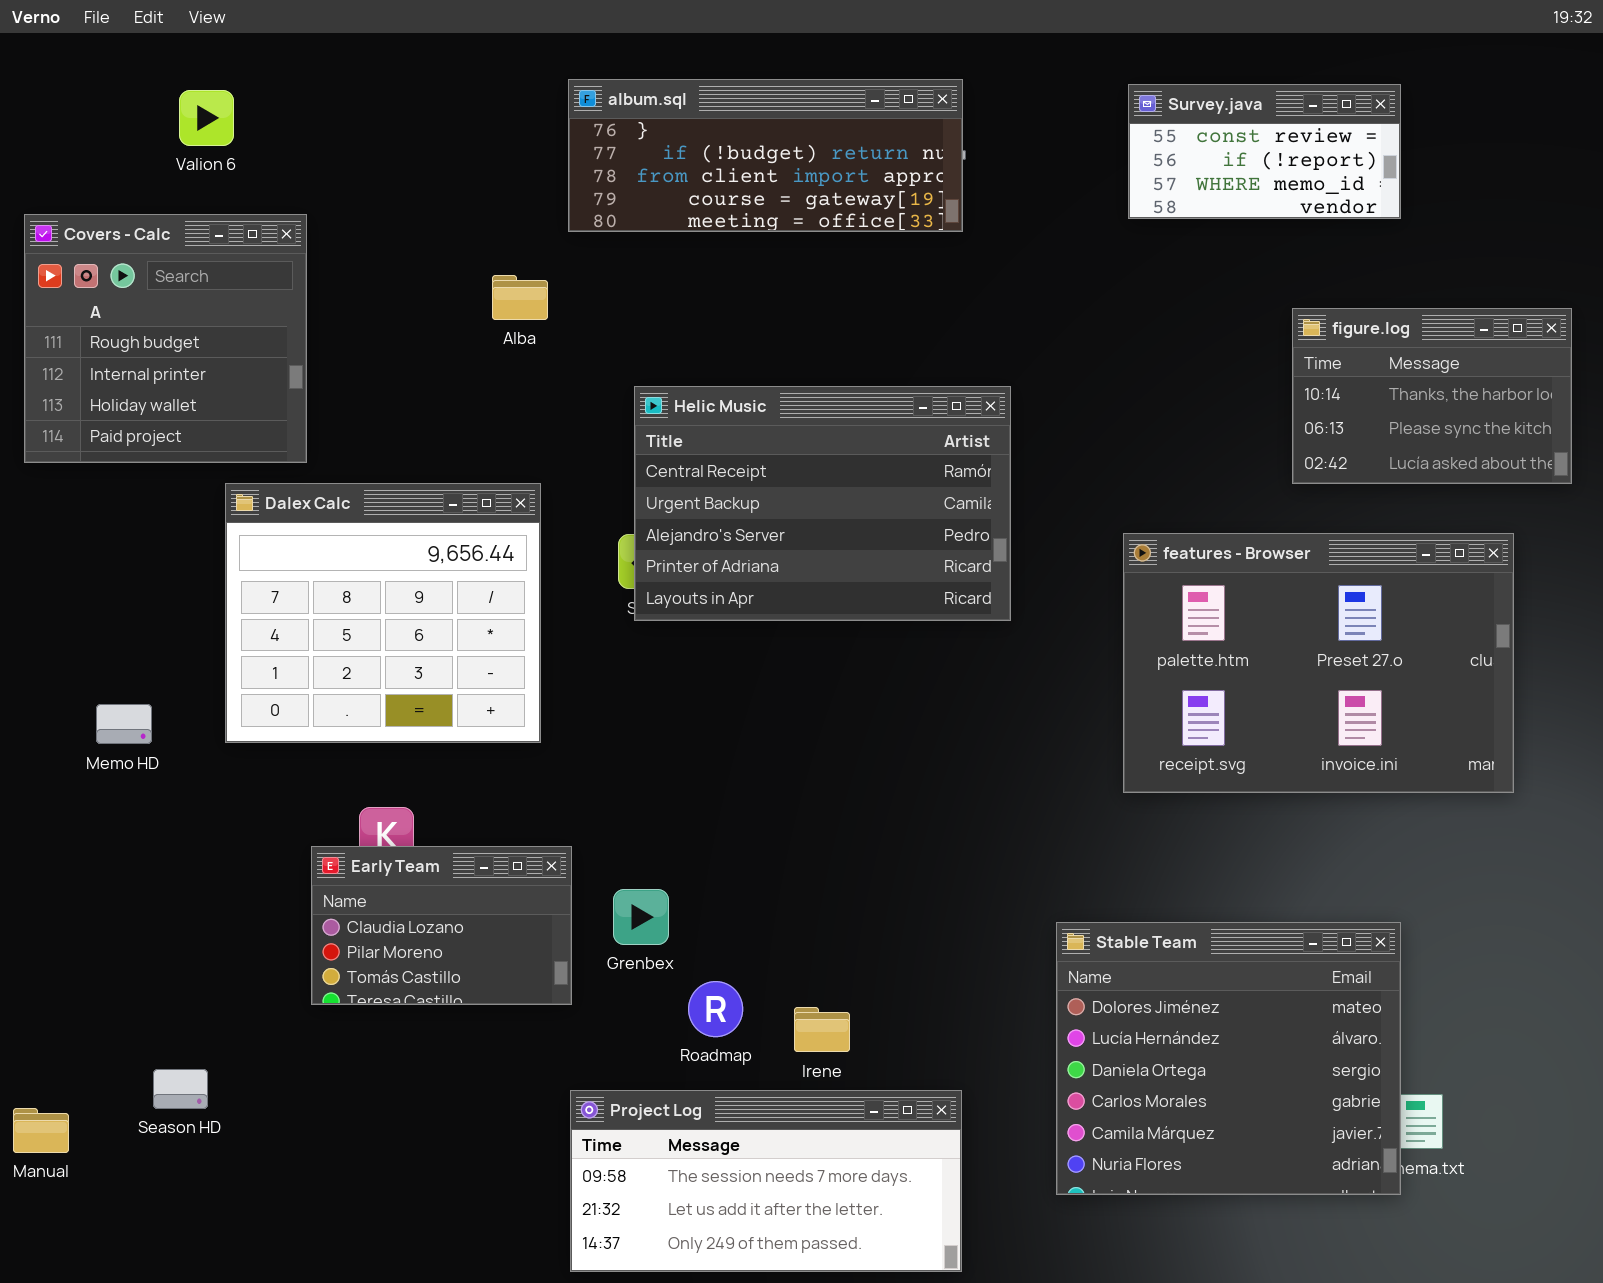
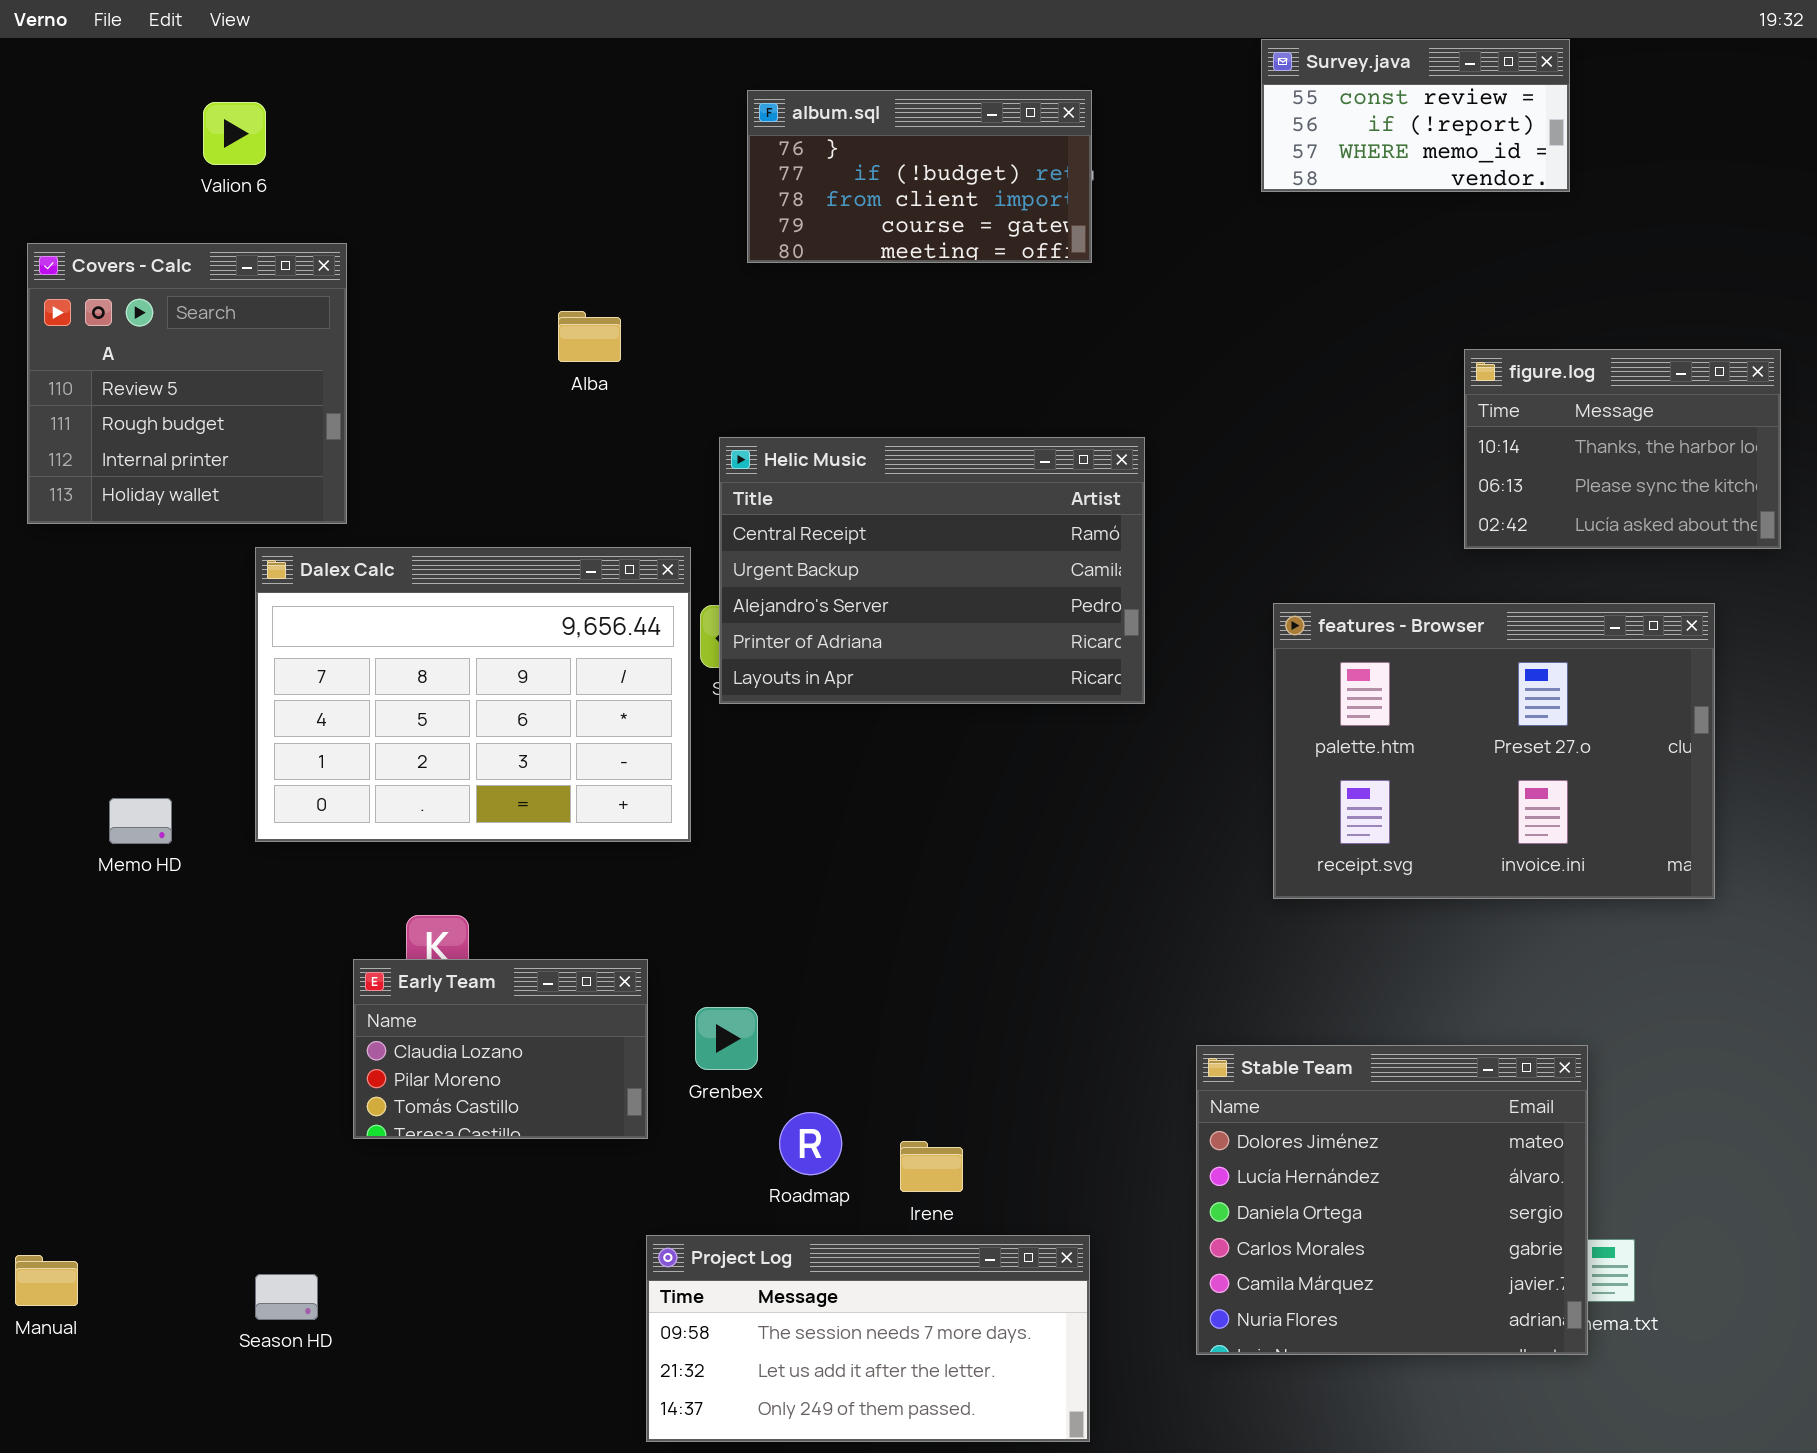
album.sql: [568,79,963,232] -> [747,90,1092,263], resized
Survey.java: [1128,84,1401,219] -> [1261,39,1570,192], moved
Covers - Calc: [24,214,307,463] -> [27,243,347,524], scrolled up 1 row
Dalex Calc: [225,483,541,743] -> [255,547,691,842], resized
Season HD: [153,1069,208,1109] -> [255,1274,318,1320], moved

